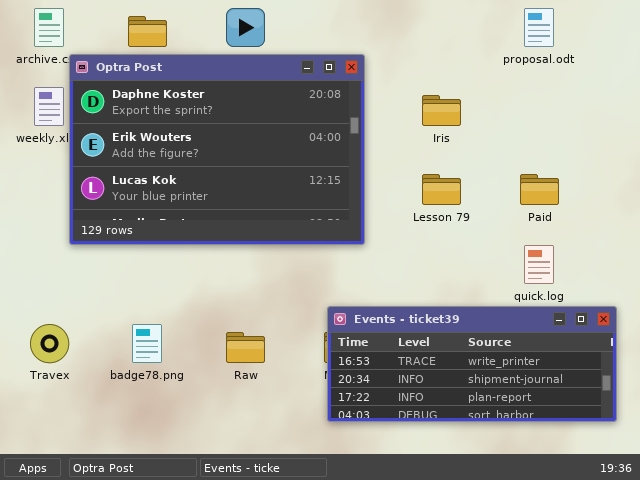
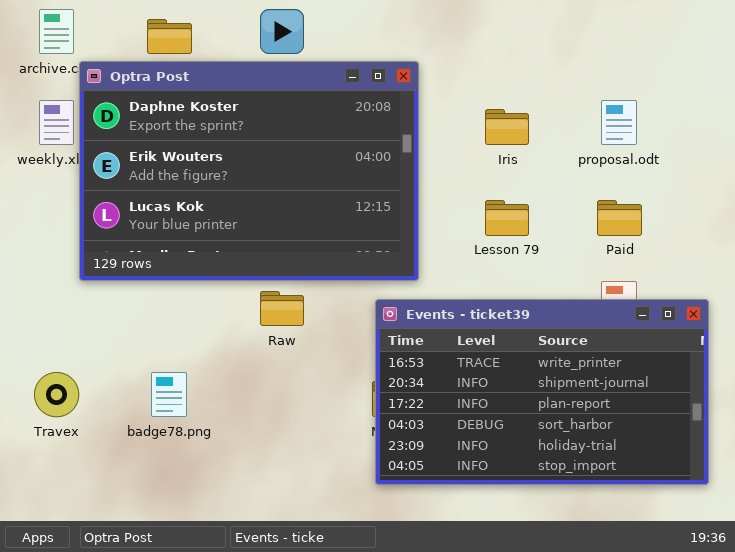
proposal.odt: [524,8,554,47] -> [601,100,637,145], moved
Events - ticket39: [327,306,617,422] -> [375,299,709,485], resized
Raw: [226,332,265,363] -> [260,291,304,326], moved

